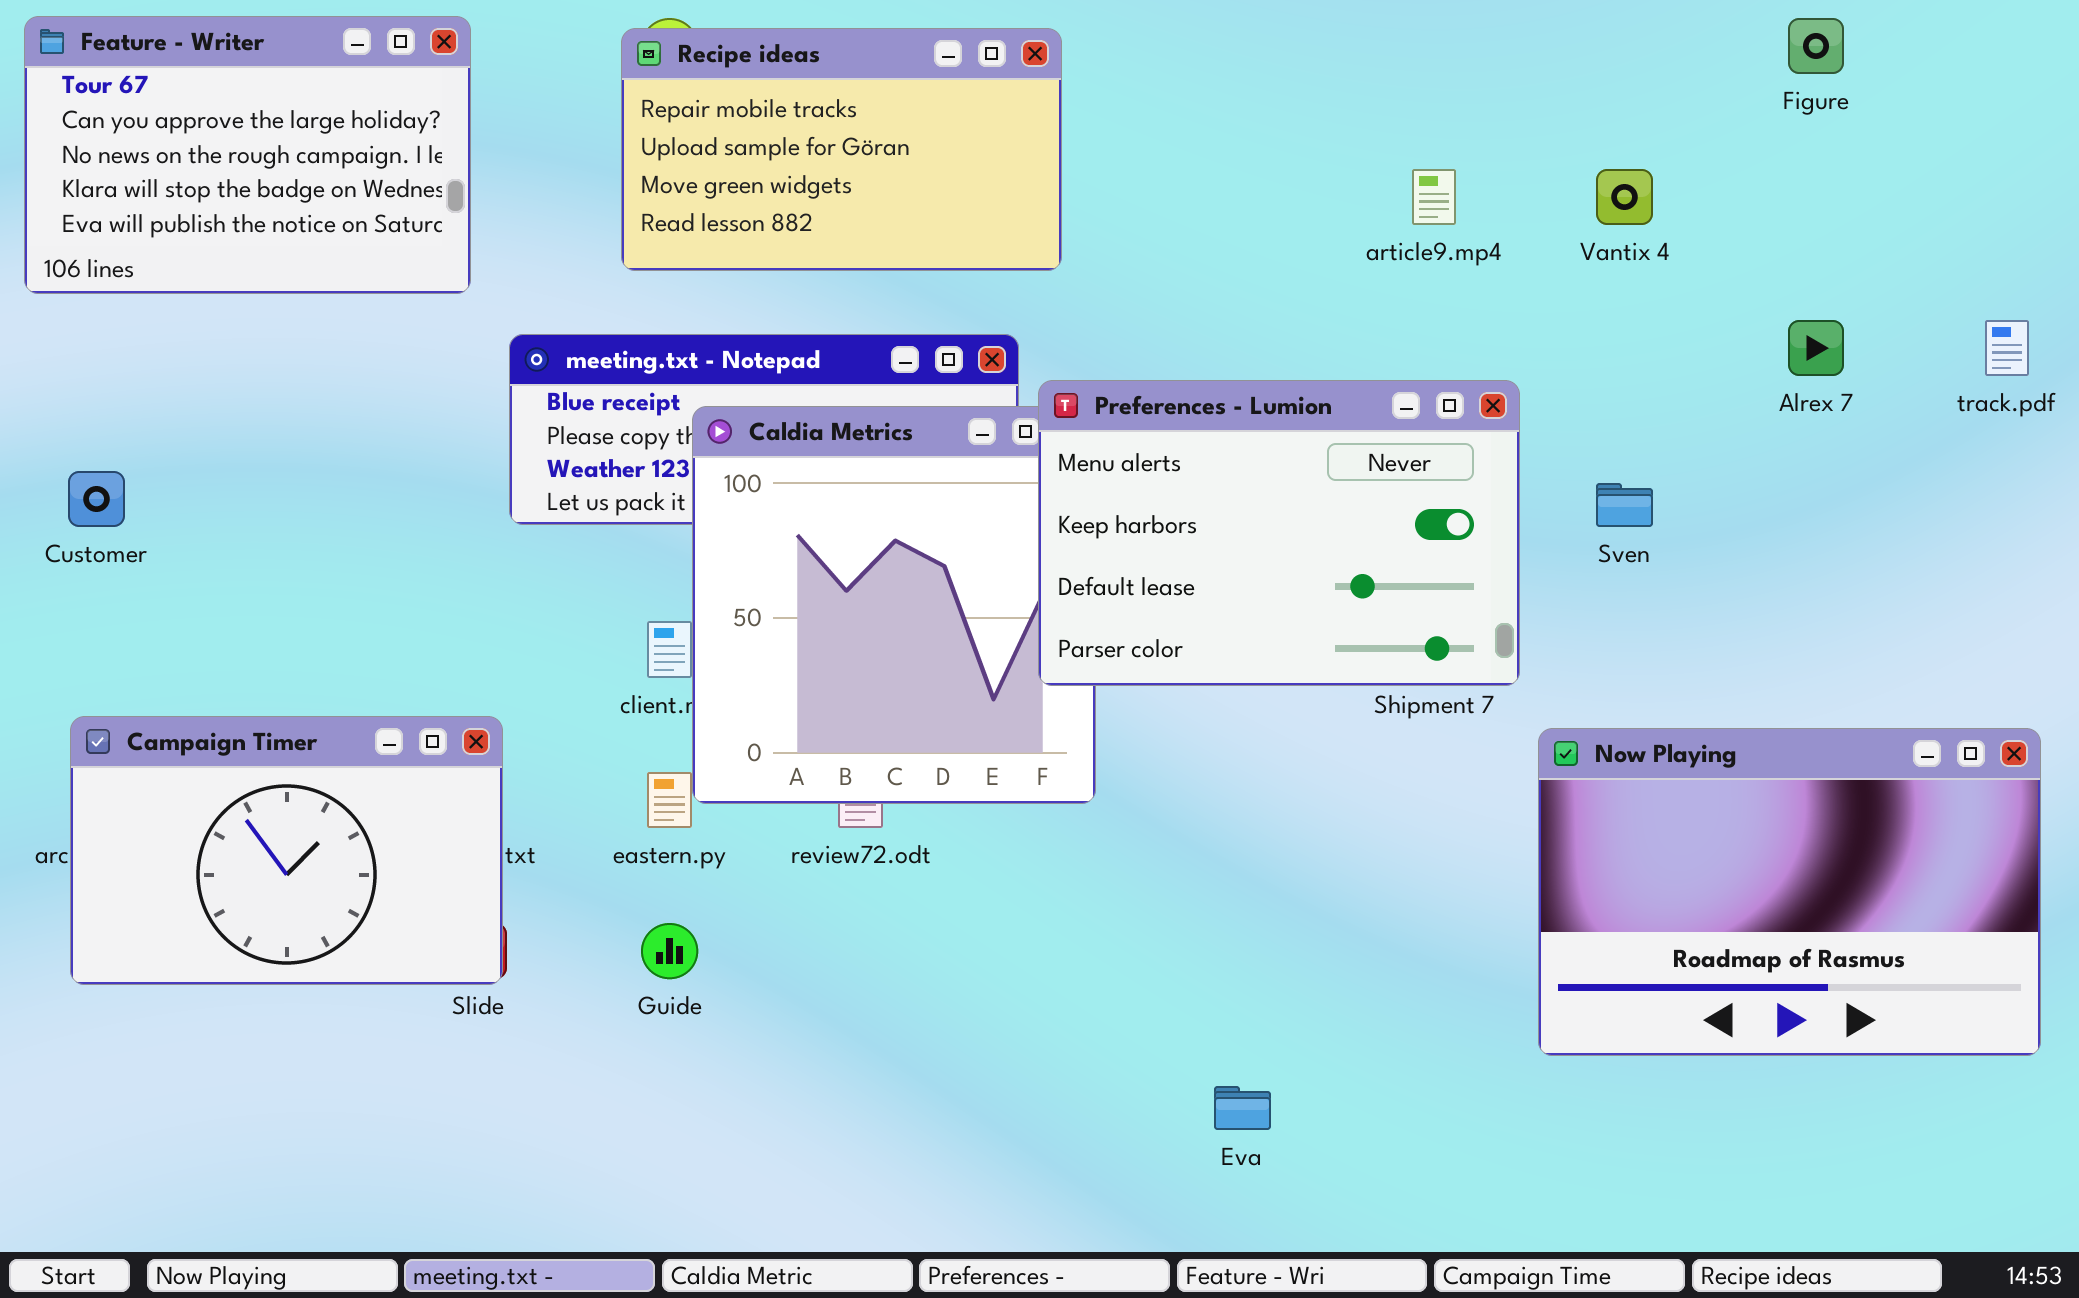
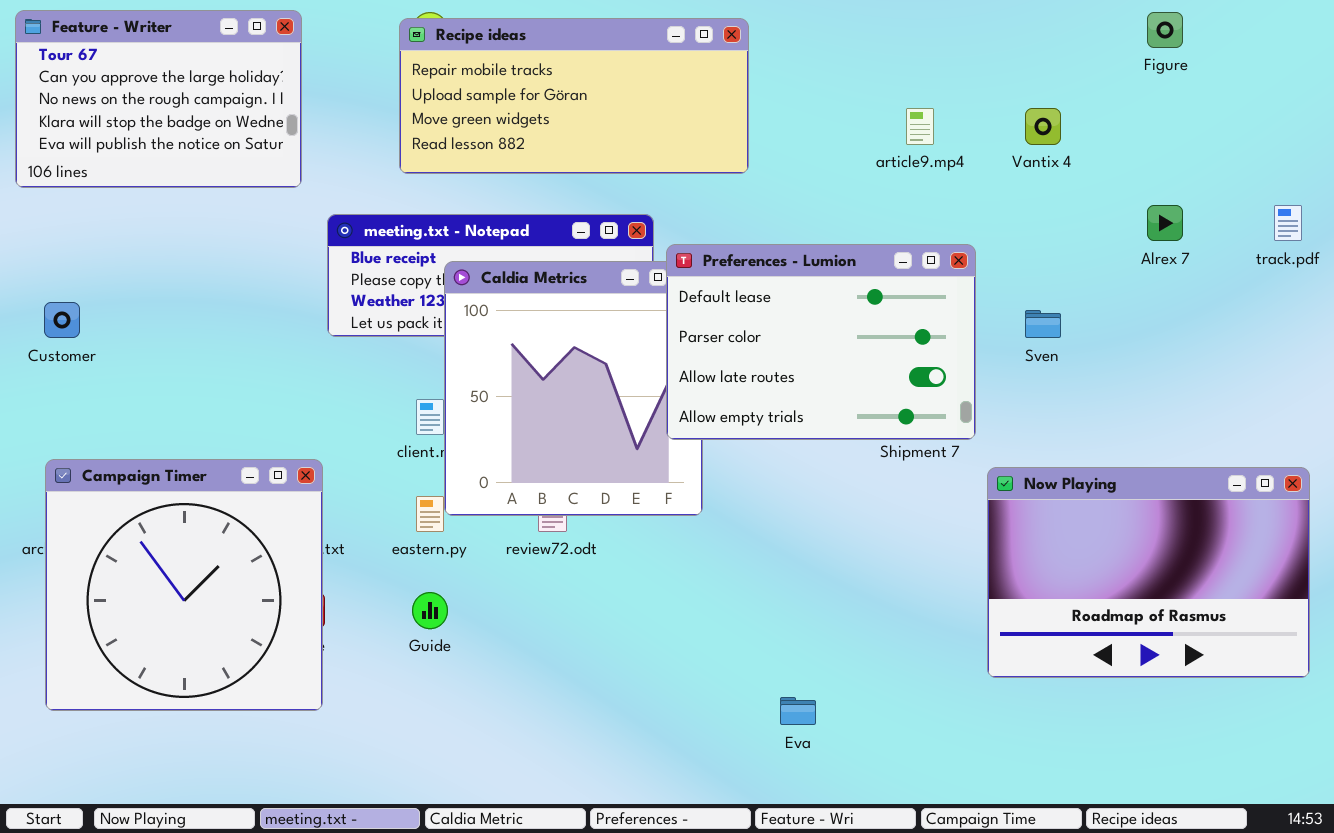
Recipe ideas: [621,28,1062,271] -> [399,18,749,174], resized
Preferences - Lumion: [1038,380,1520,686] -> [666,244,976,440], scrolled down 2 rows
Campaign Timer: [70,716,503,985] -> [45,459,323,711], resized

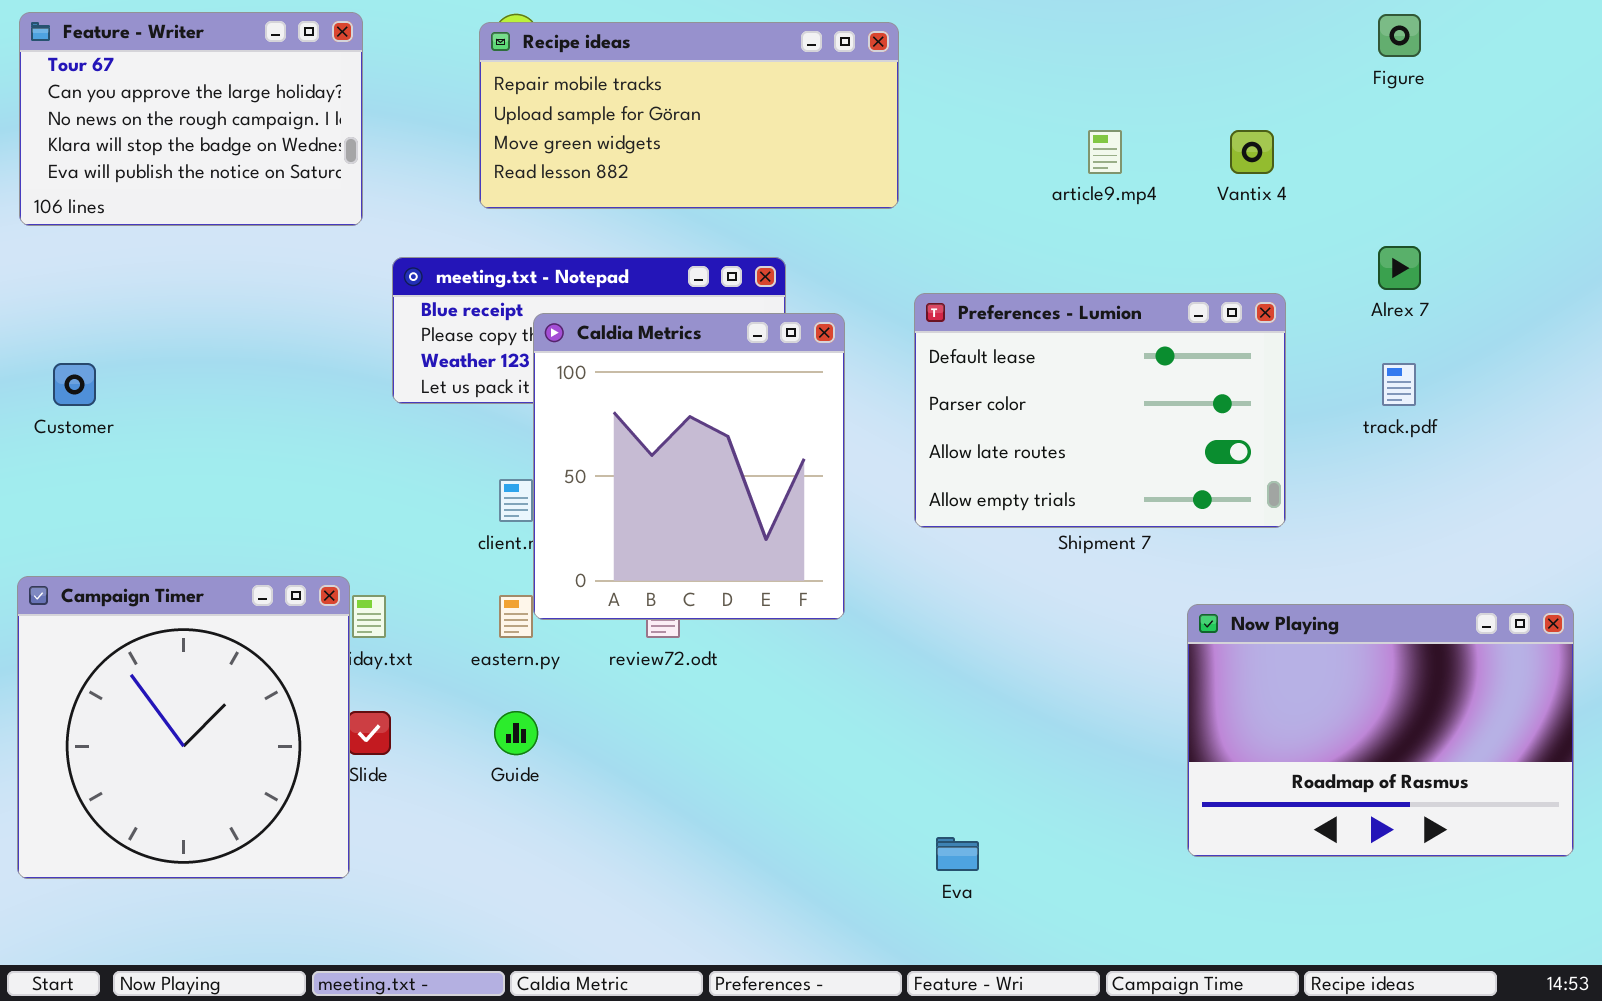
track.pdf: [1274,205,1302,241] -> [1382,363,1416,406], moved
Preferences - Lumion: [666,244,976,440] -> [914,293,1286,528], moved
Campaign Timer: [45,459,323,711] -> [17,576,350,879], moved
Now Playing: [987,467,1310,678] -> [1187,604,1574,857], moved

